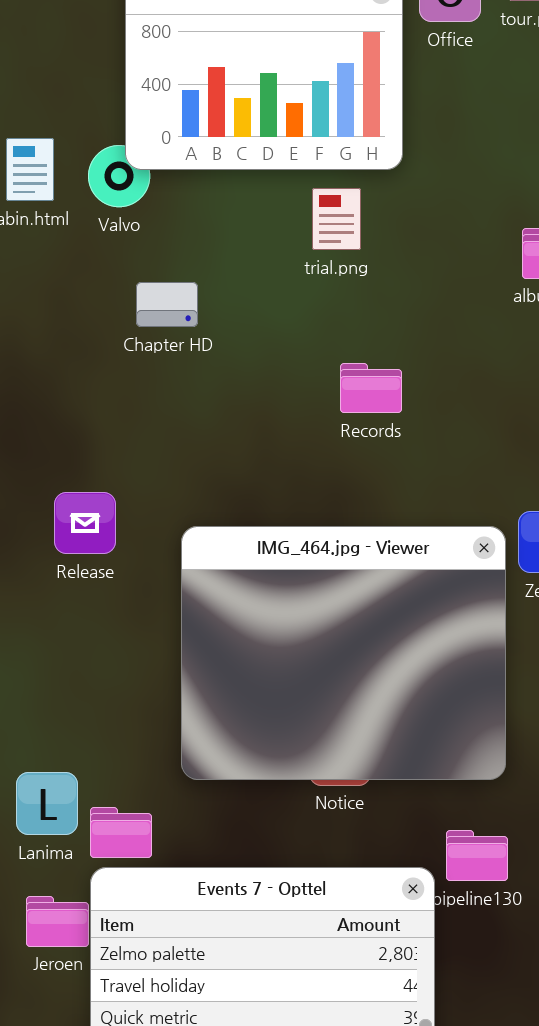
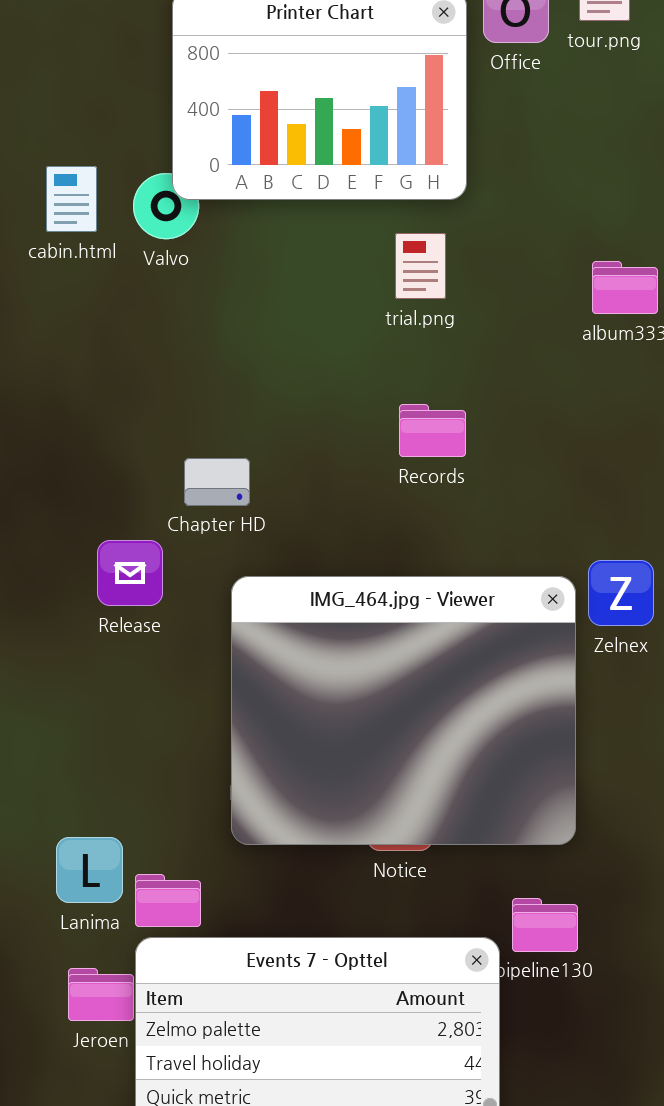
trial.png: [312,188,361,250] -> [395,233,446,299], moved
Chapter HD: [136,282,198,327] -> [184,458,250,506], moved

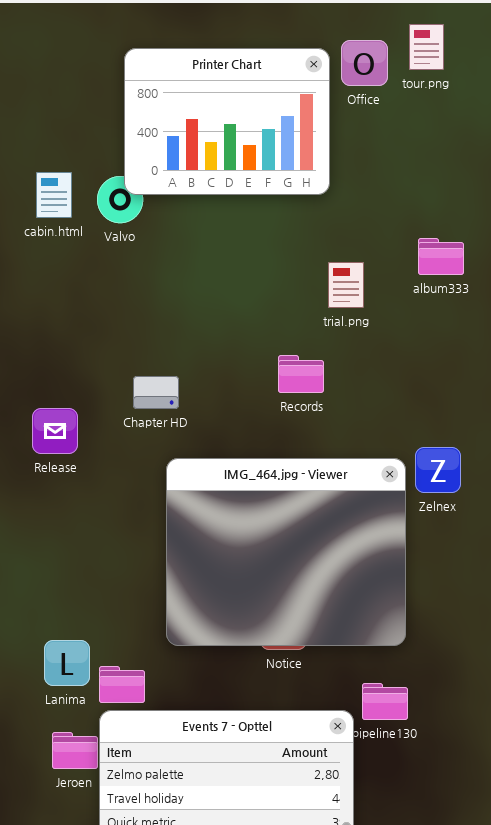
trial.png: [395,233,446,299] -> [328,262,364,308], moved
Records: [399,404,466,457] -> [278,355,324,393], moved
Release: [97,540,163,606] -> [32,408,78,454], moved

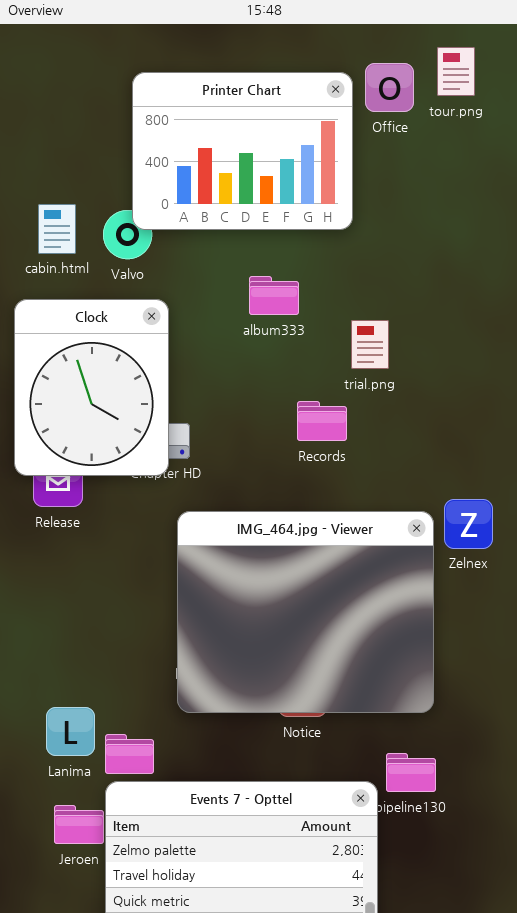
album333: [418,238,464,275] -> [249,276,299,315], moved
Clock: none -> [14,299,169,476], opened
trial.png: [328,262,364,308] -> [351,320,389,369], moved

